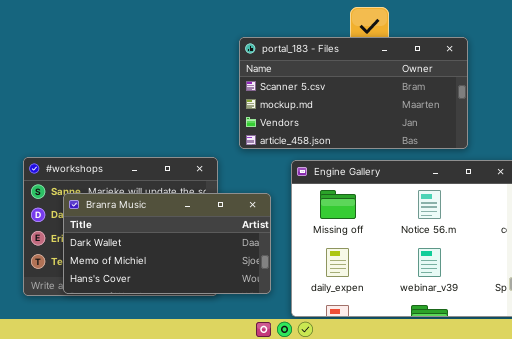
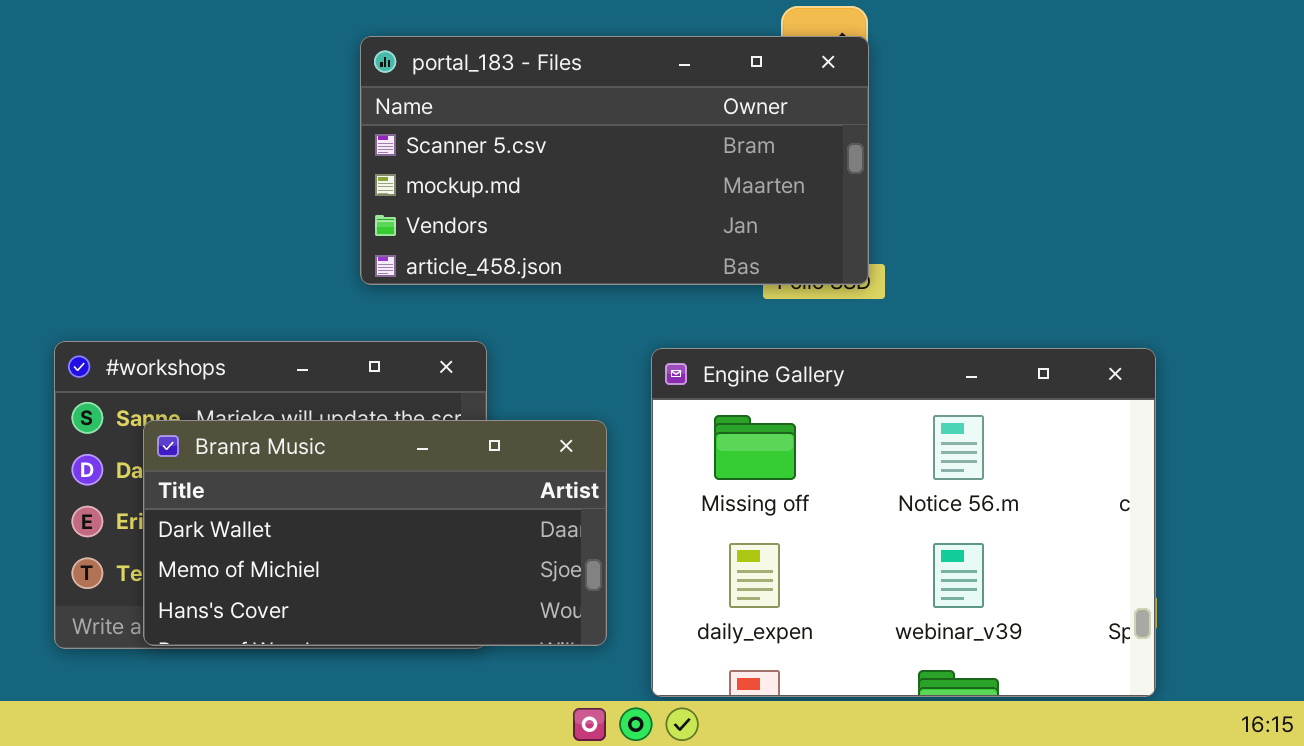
portal_183 - Files: [239,37,468,149] -> [360,36,869,285], moved

